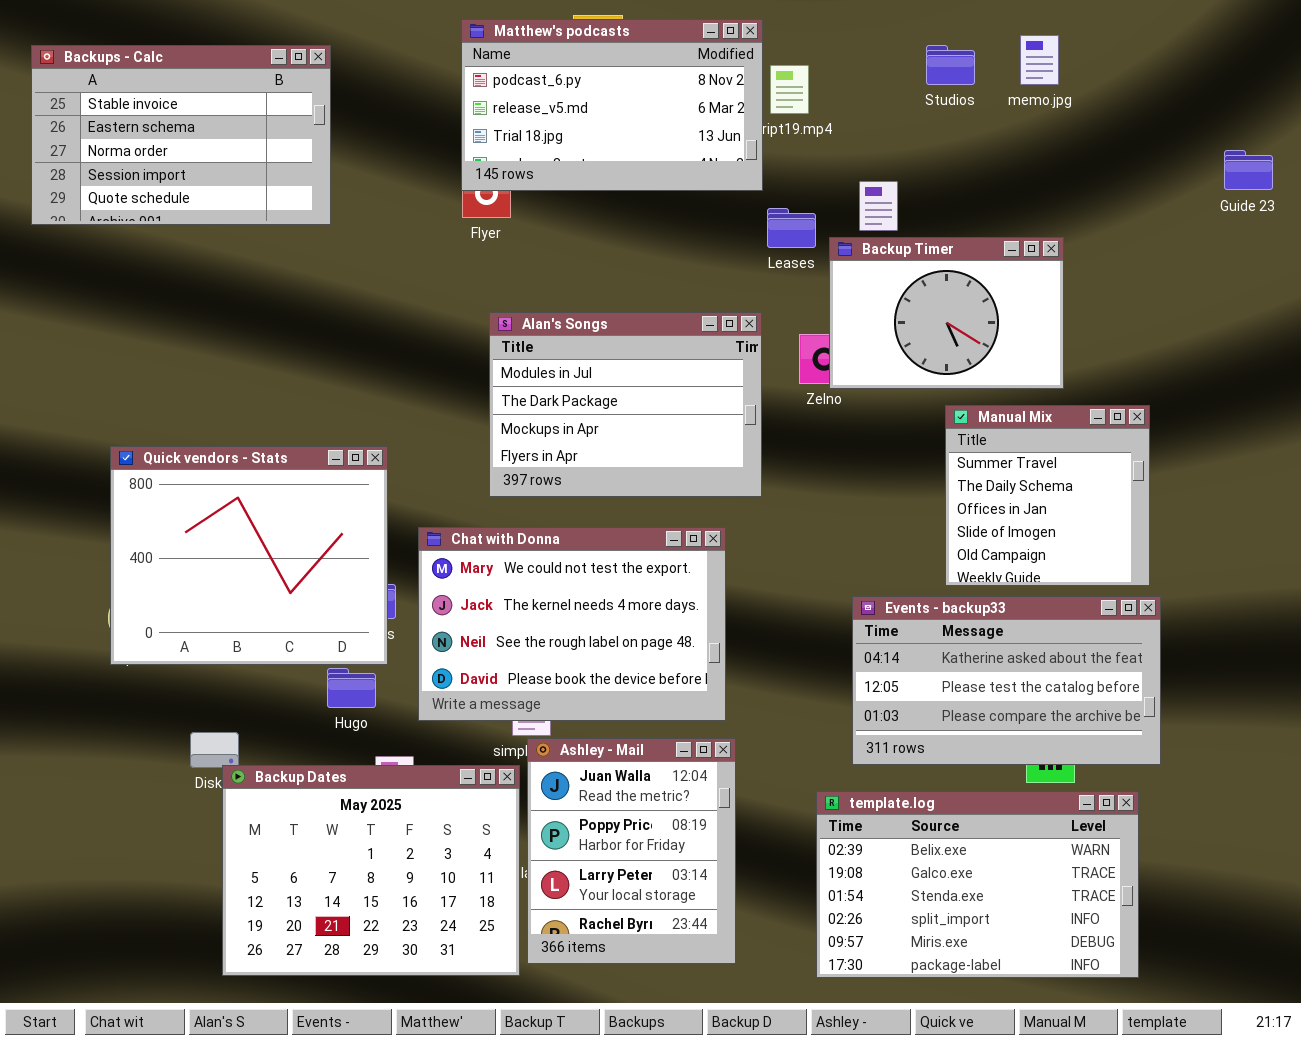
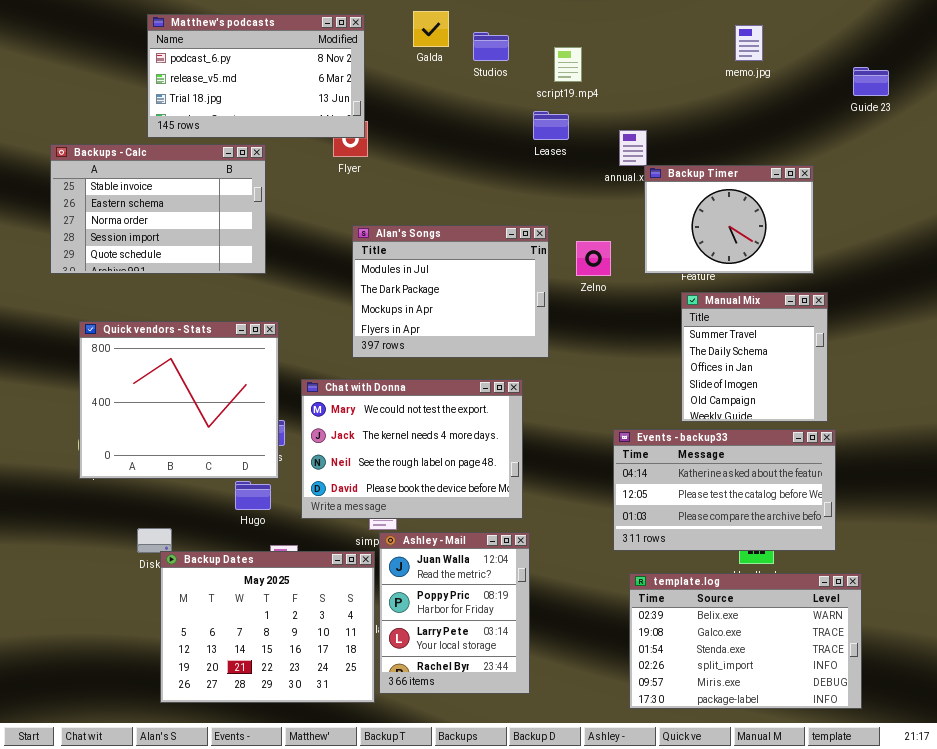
Matthew's podcasts: [461,19,763,191] -> [147,14,365,138], moved
Backups - Calc: [31,45,331,225] -> [50,144,266,274], moved
Studios: [926,45,975,85] -> [473,32,509,61], moved
Guide 23: [1224,150,1273,190] -> [853,67,889,96], moved
Leases: [767,208,816,248] -> [533,111,569,140], moved
Backup Timer: [829,237,1064,389] -> [644,165,814,274], moved
template.log: [816,791,1139,978] -> [629,573,862,709], moved

